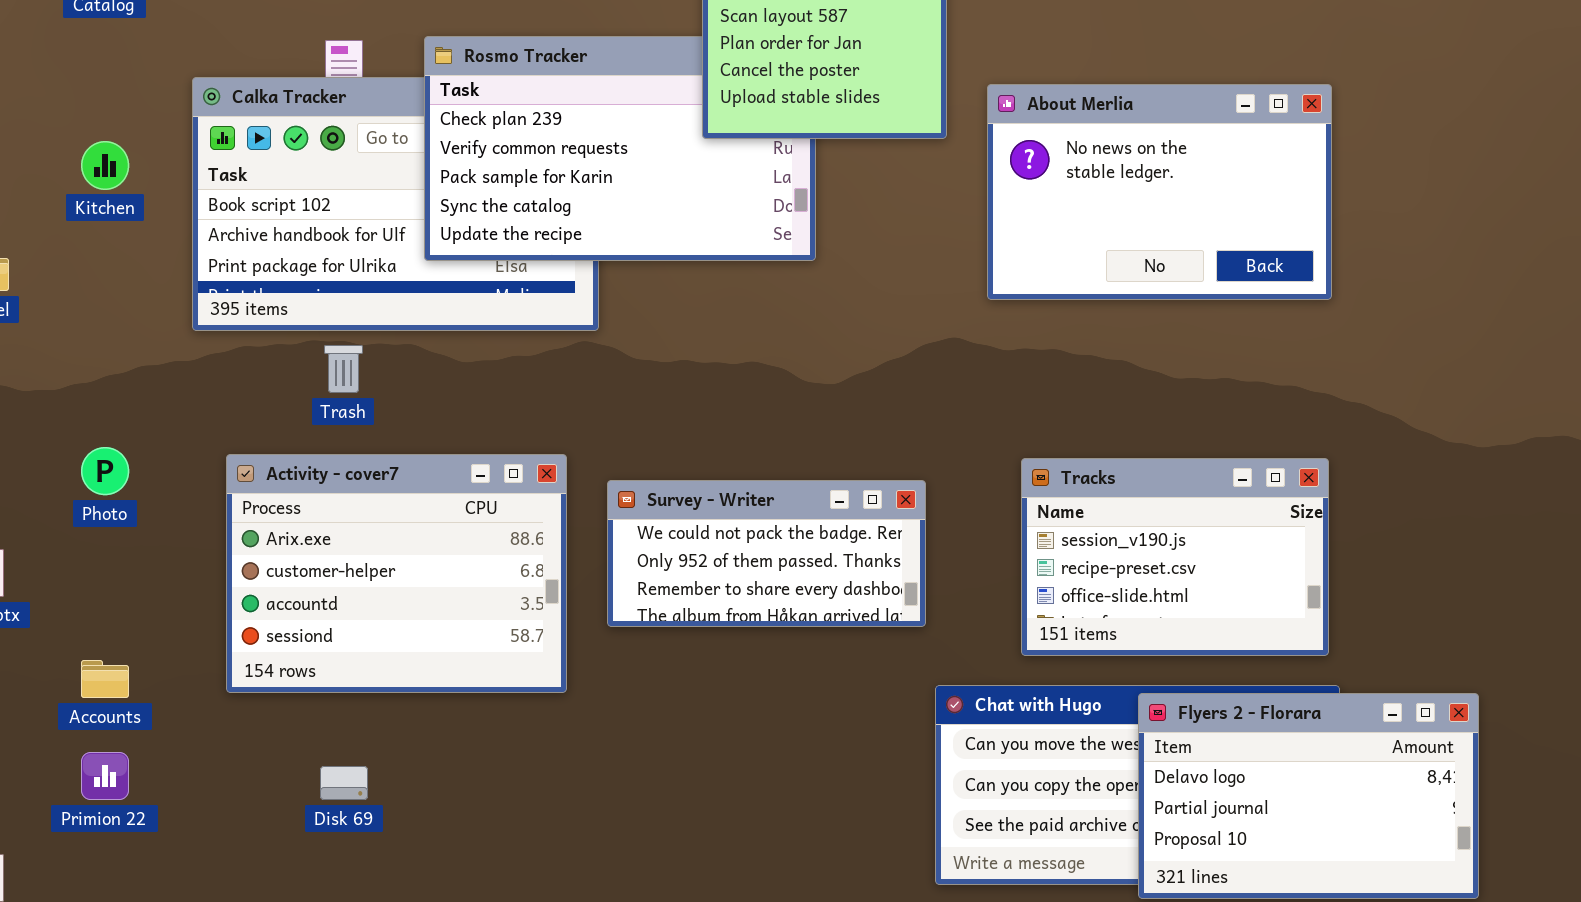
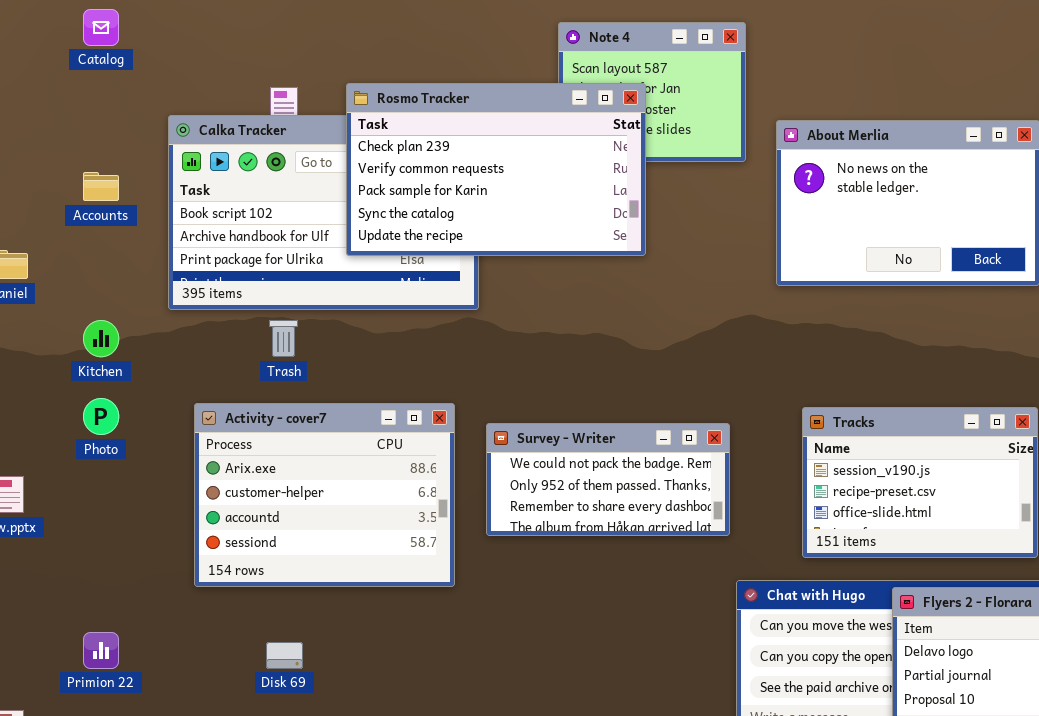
Rosmo Tracker: [424,36,816,261] -> [346,83,646,256], raised
Kitchen: [81,141,129,190] -> [83,320,119,357], moved
Accounts: [81,660,129,698] -> [83,172,119,201], moved

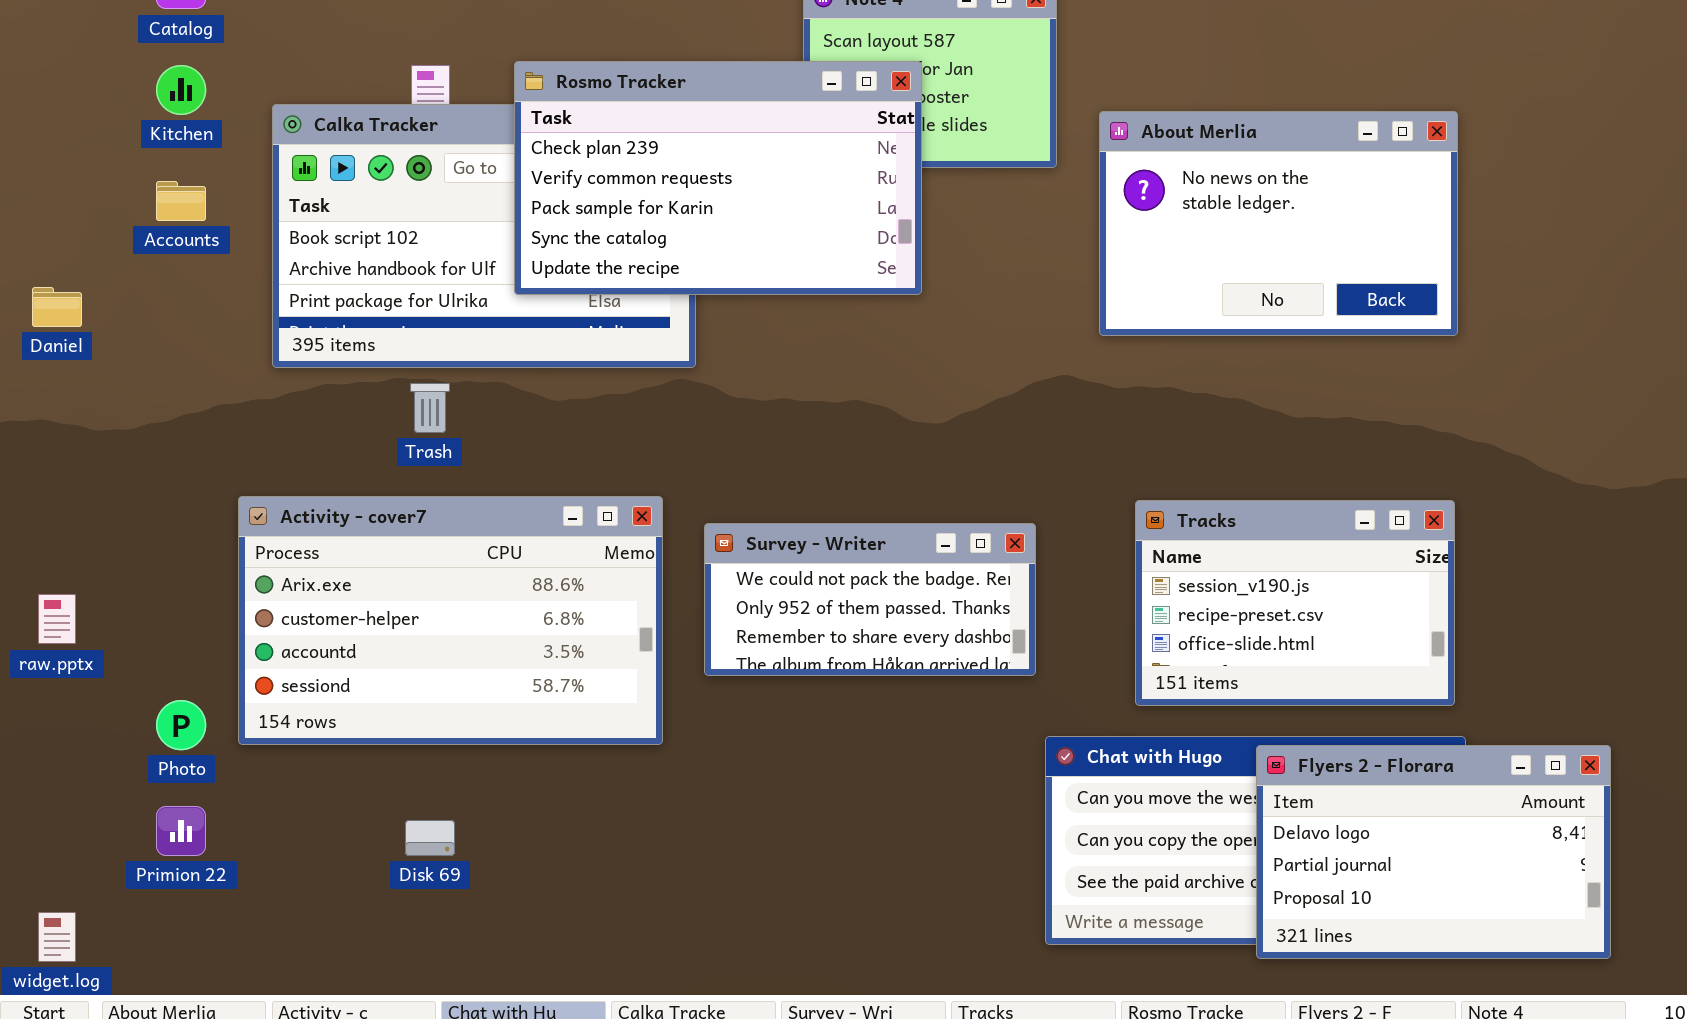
Kitchen: [83,320,119,357] -> [156,65,206,115], moved
Photo: [83,398,119,435] -> [156,700,206,750], moved
Activity - cover7: [194,403,455,587] -> [238,496,663,745], resized

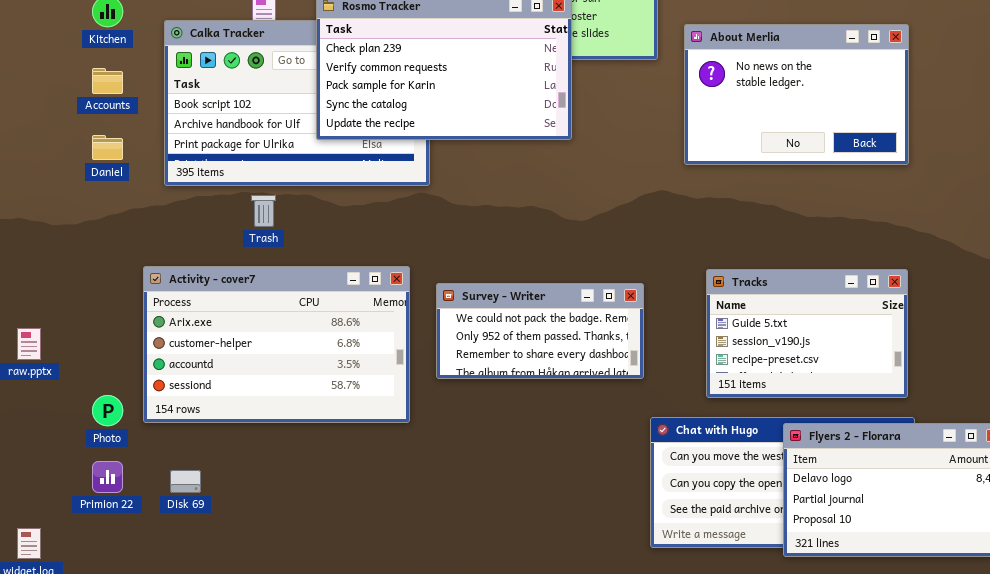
Daniel: [32,287,82,327] -> [92,135,123,160], moved
Tracks: [1135,500,1455,706] -> [706,269,908,398], scrolled up 1 row
Disk 69: [405,820,455,856] -> [170,470,201,493], moved

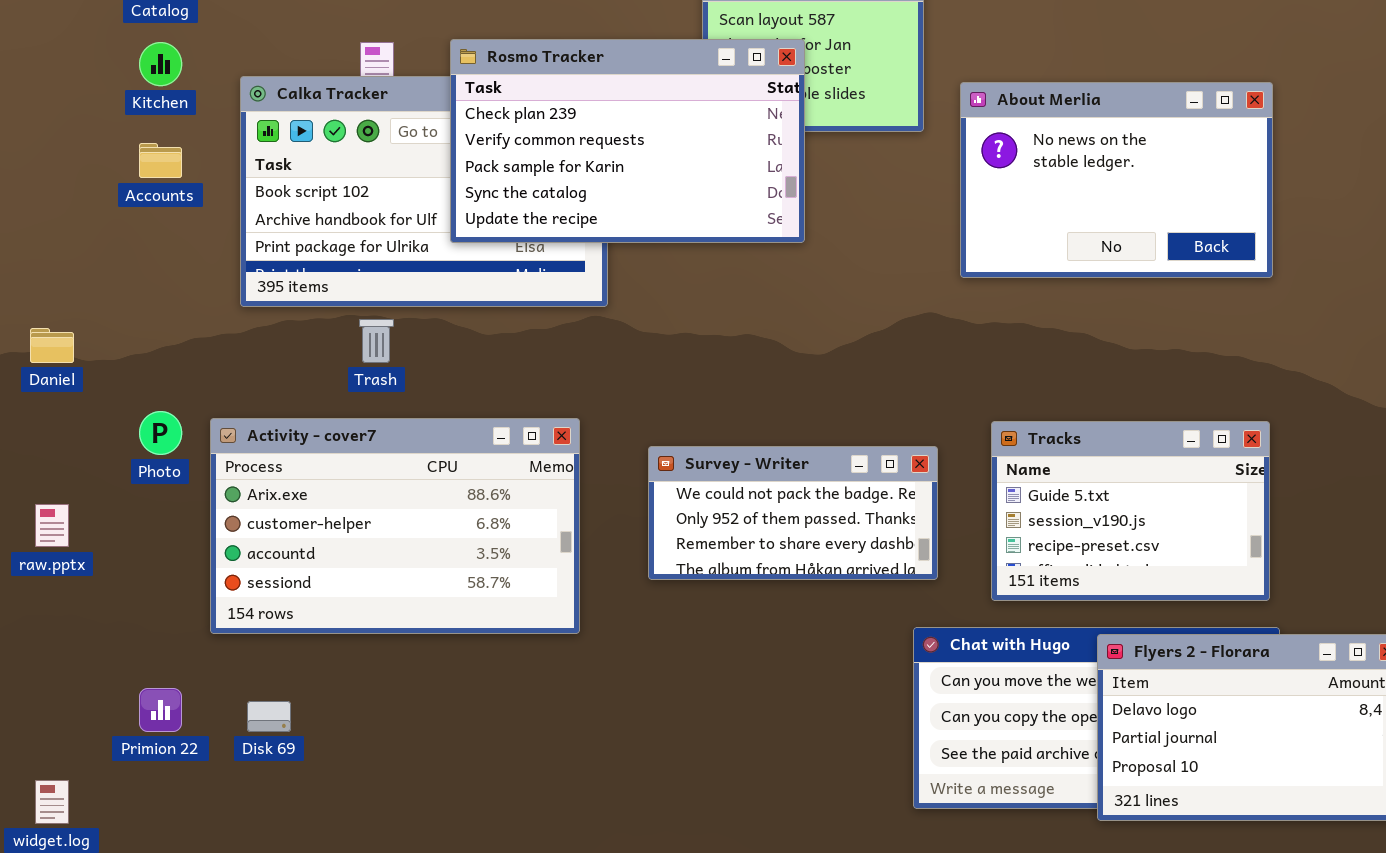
Daniel: [92,135,123,160] -> [30,328,74,363], moved
Survey - Writer: [436,283,644,379] -> [648,446,938,580], moved
Photo: [92,395,123,426] -> [139,411,182,455], moved

